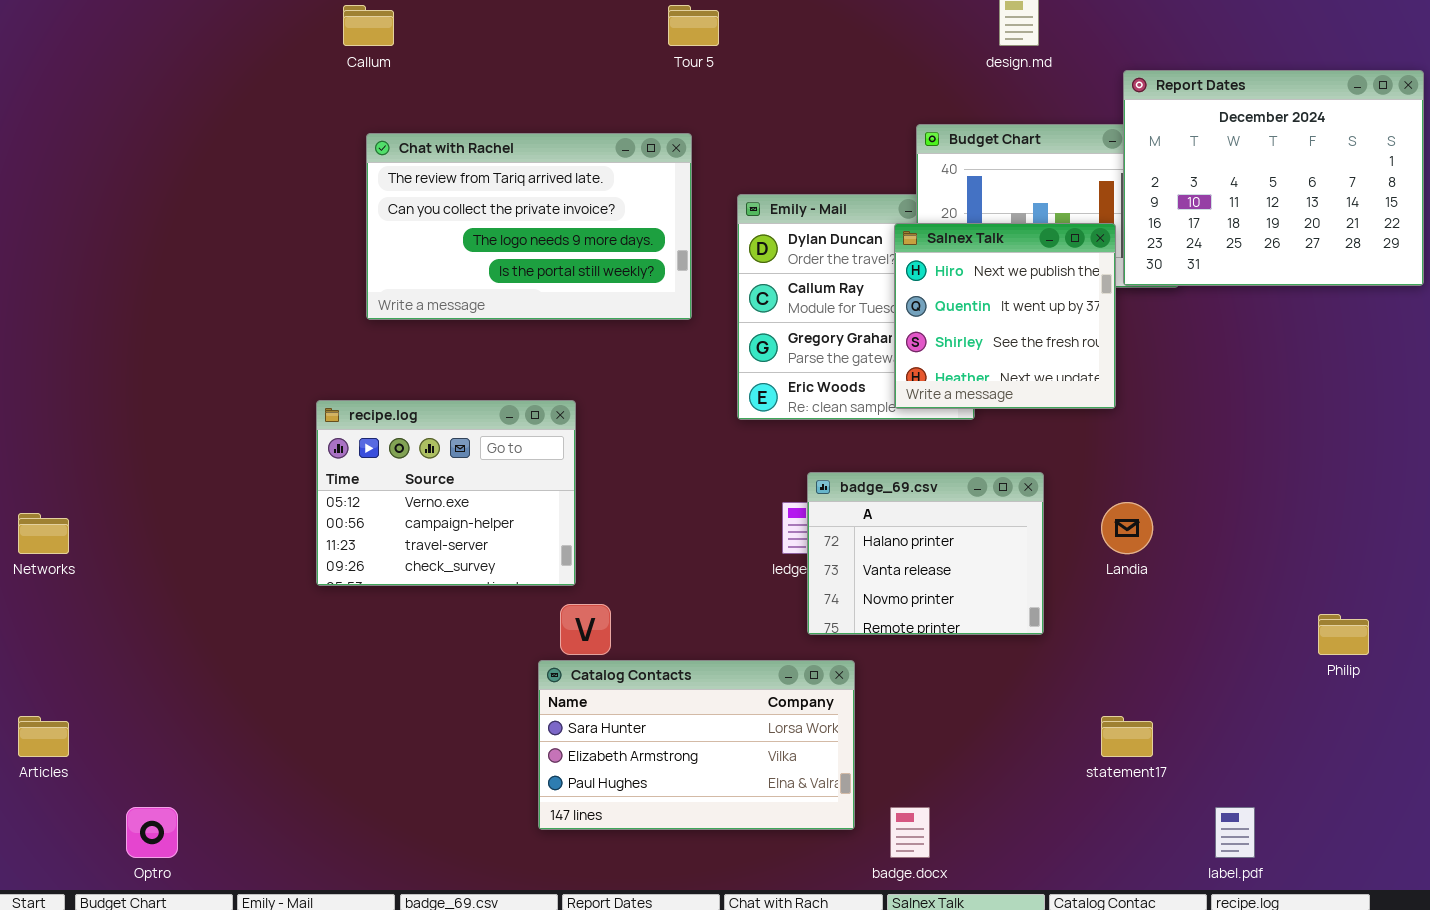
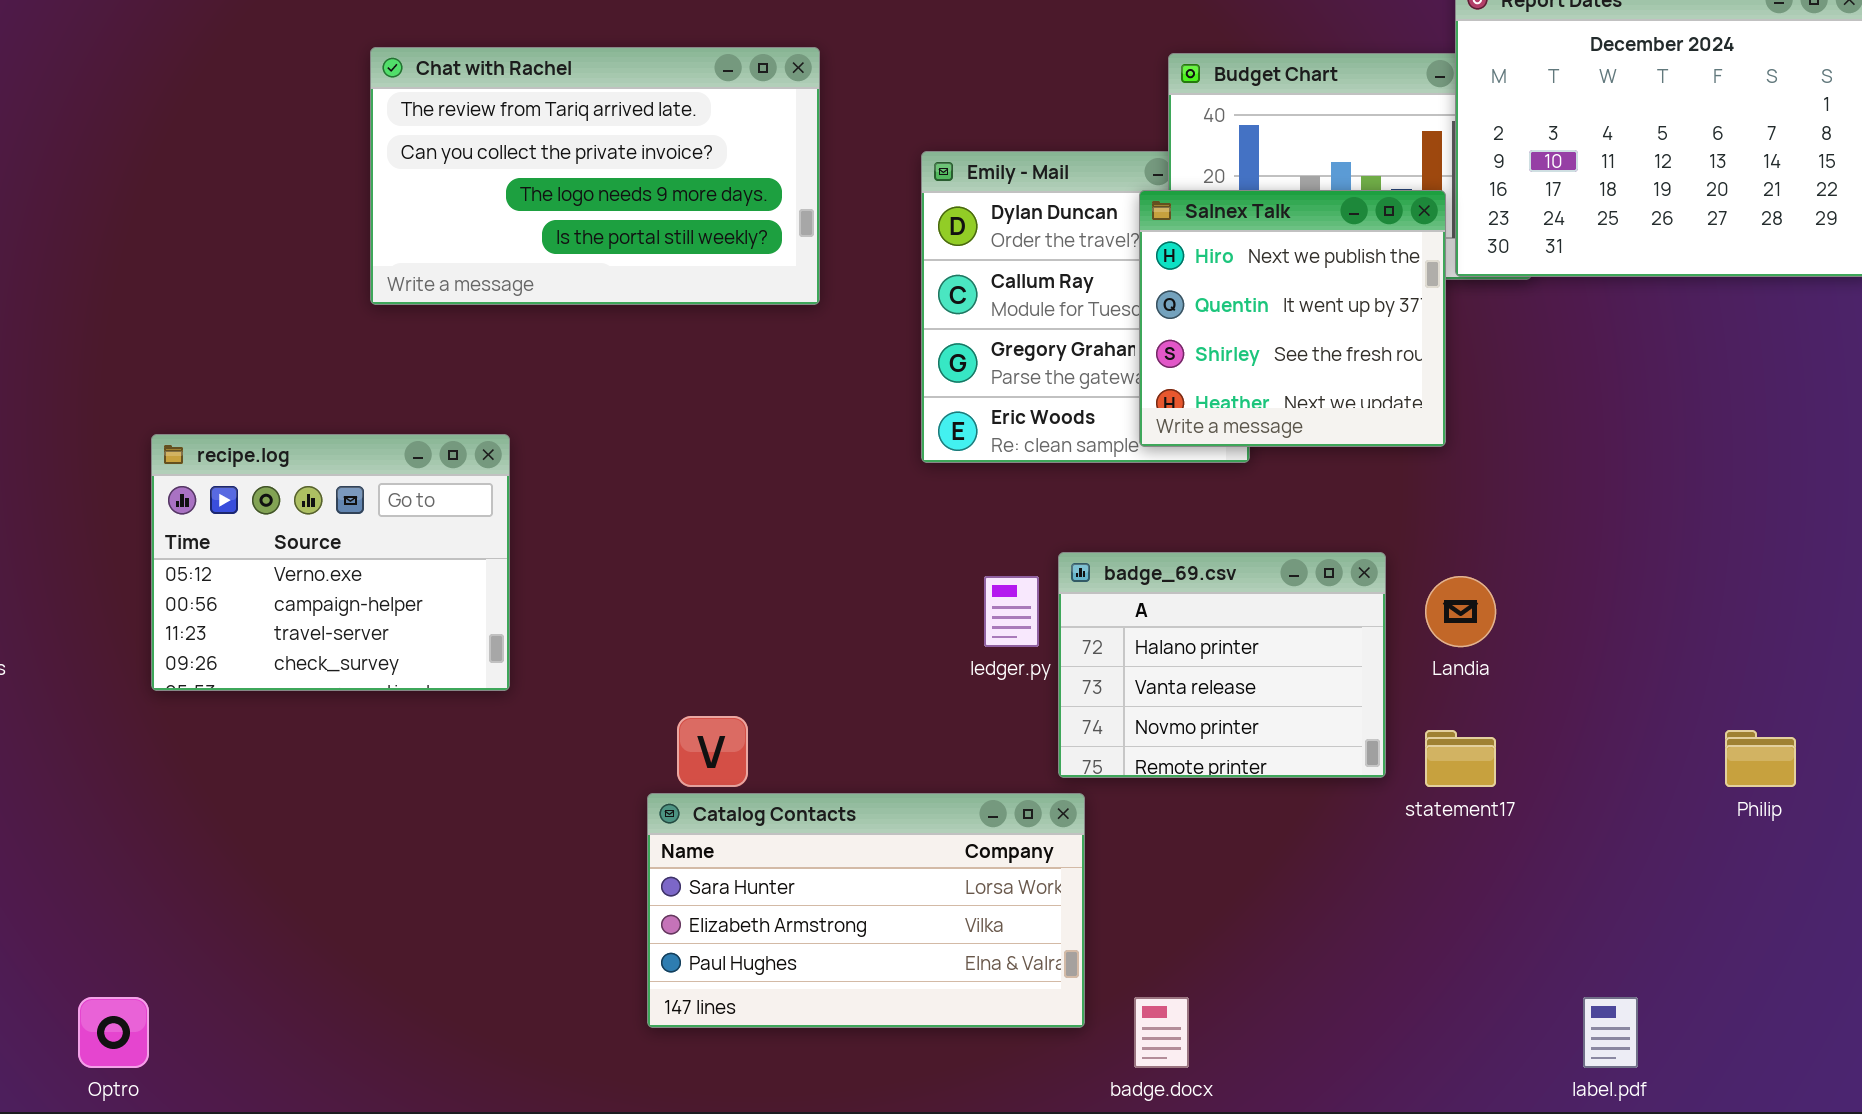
Chat with Rachel: [366,133,692,320] -> [370,47,820,305], moved
recipe.log: [316,400,576,586] -> [151,434,510,691], moved
badge_69.csv: [807,472,1044,635] -> [1058,552,1386,778], moved
statement17: [1101,716,1153,757] -> [1425,730,1496,787], moved

